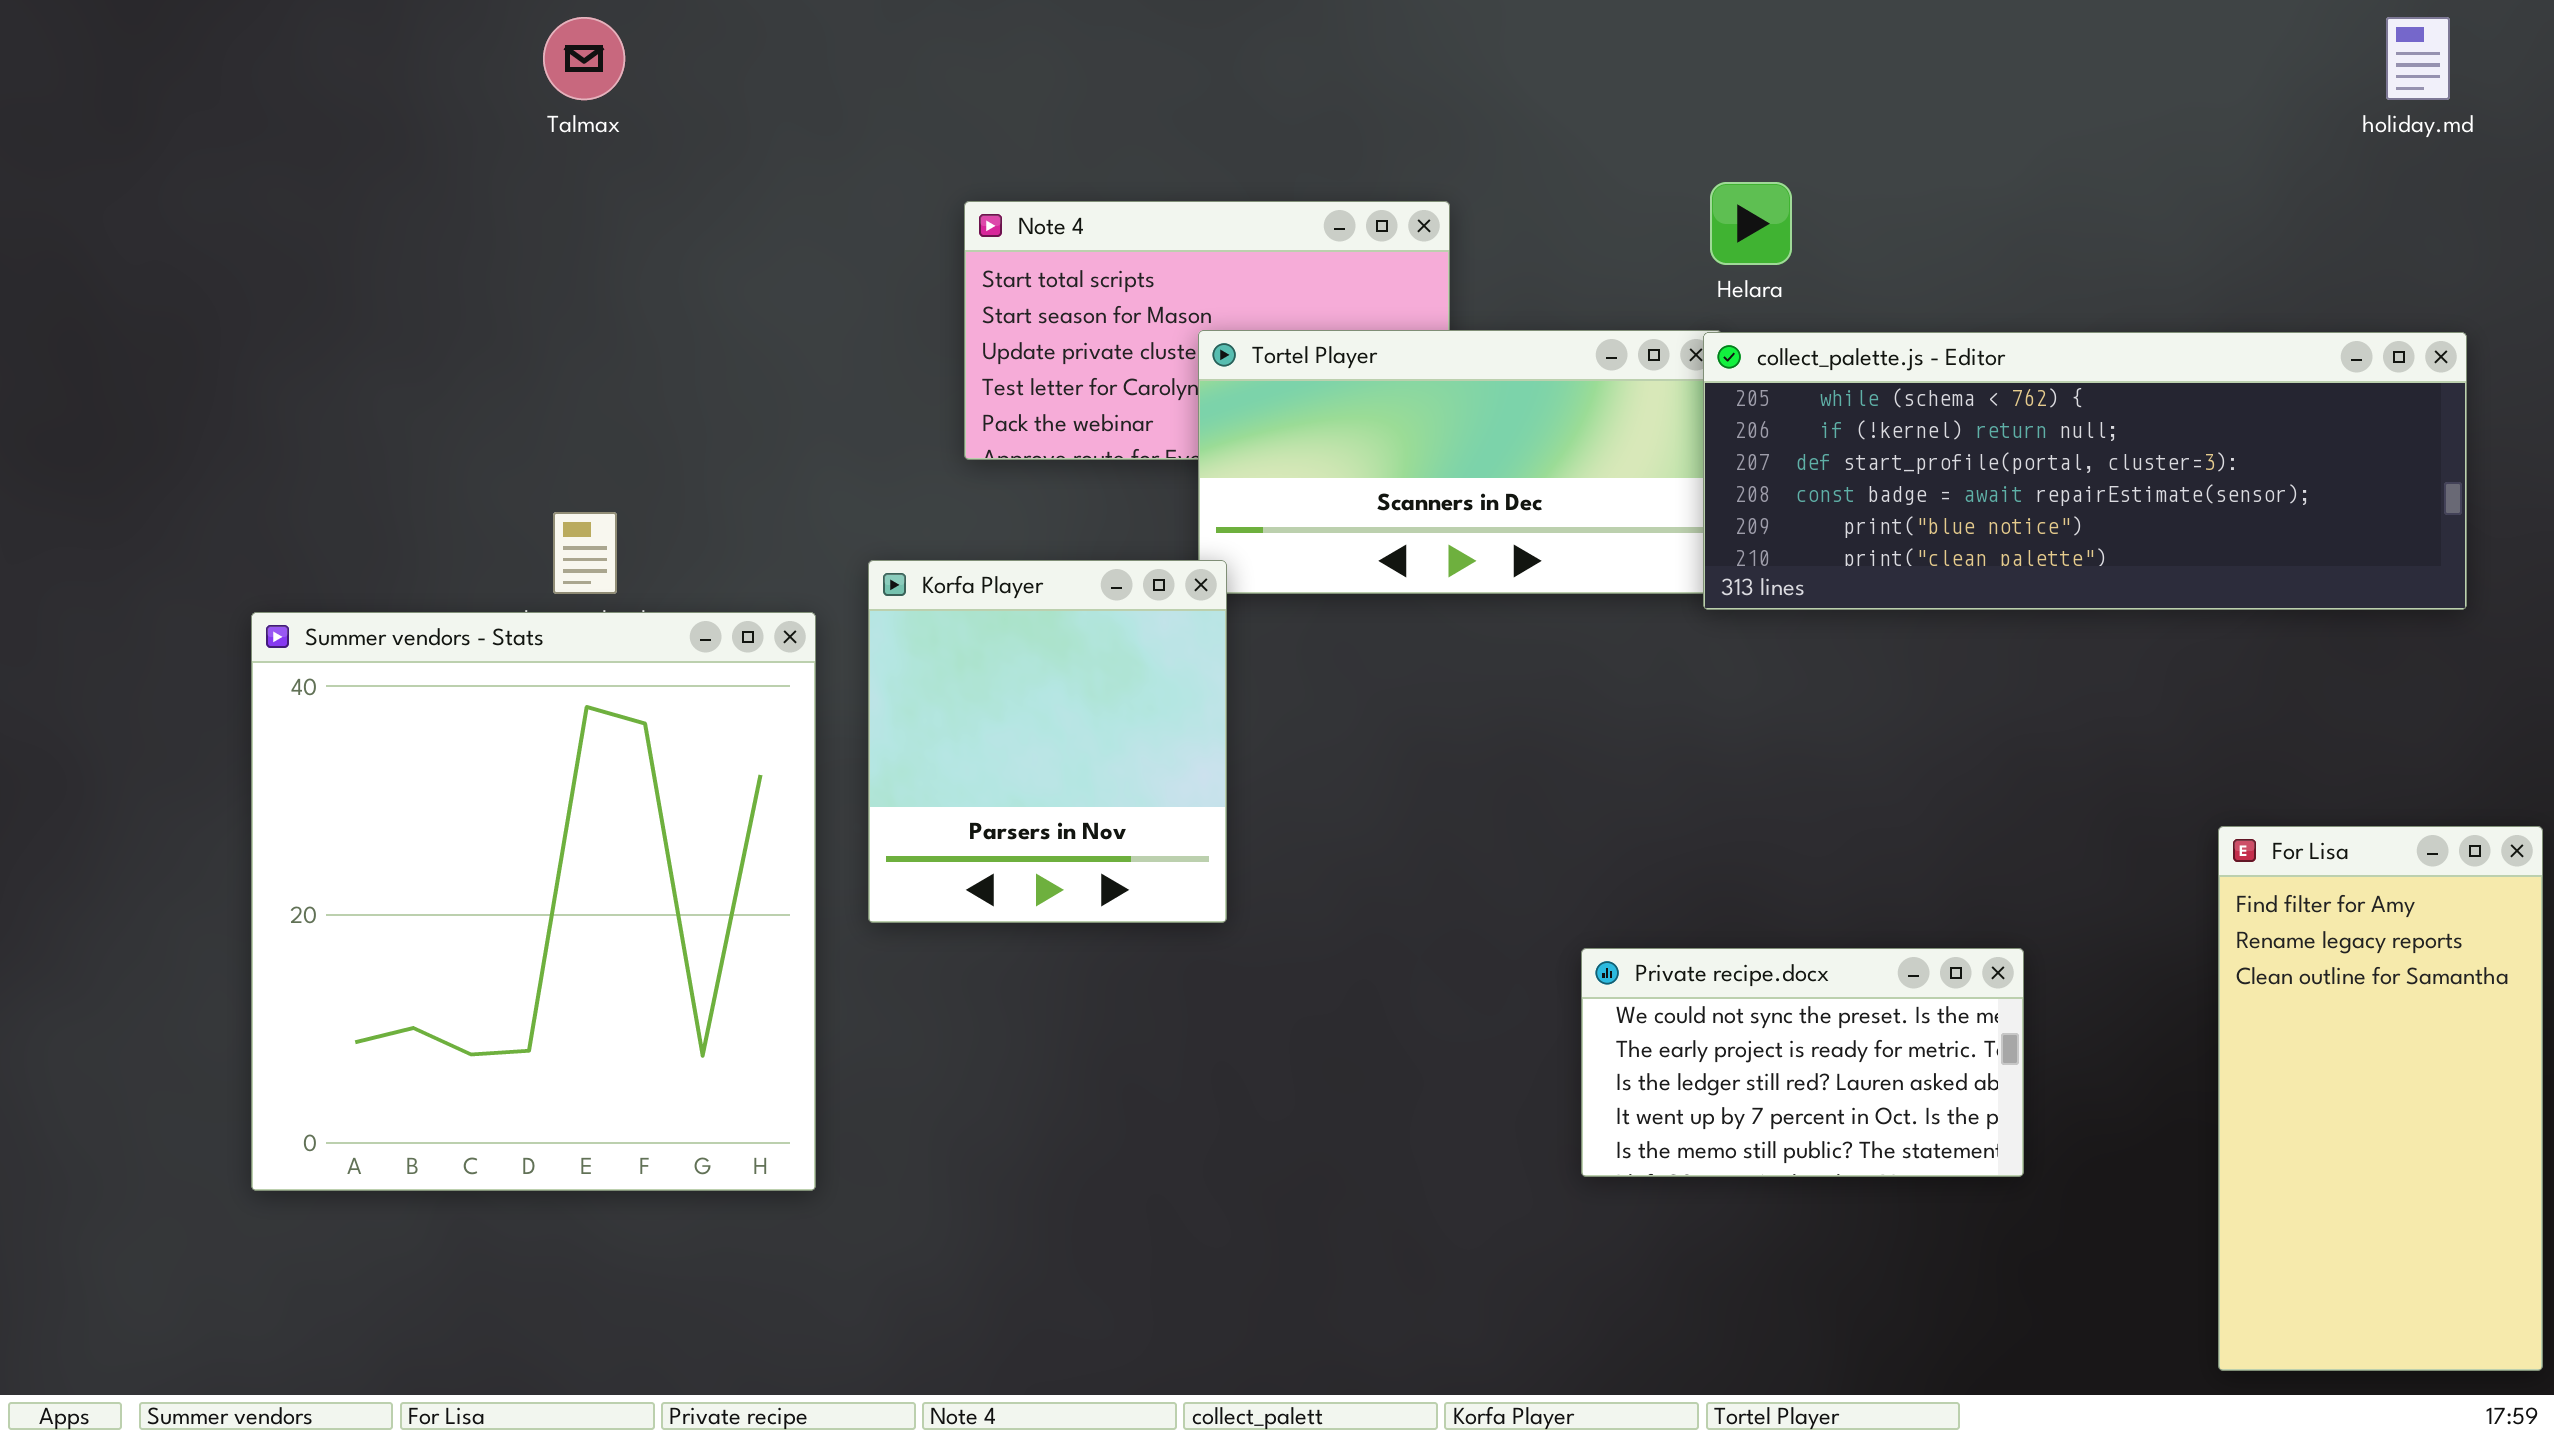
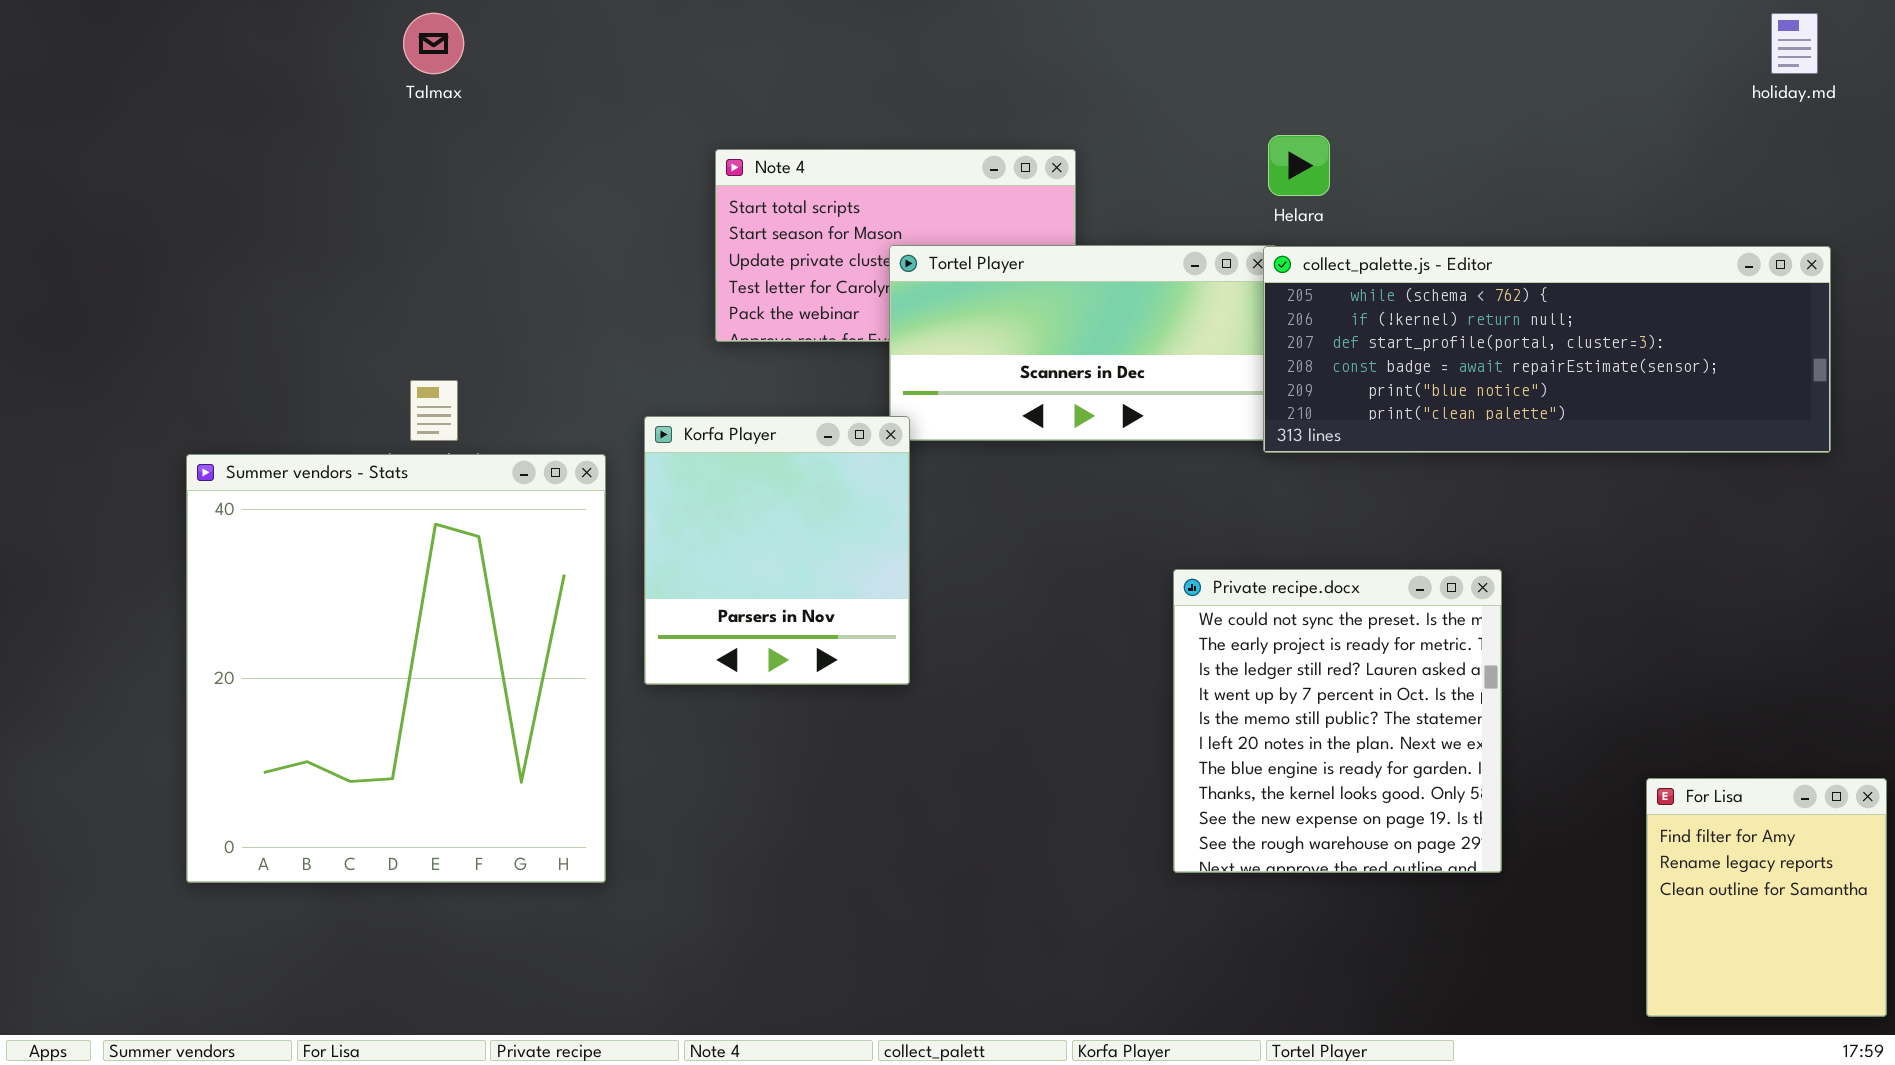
For Lisa: [2218,826,2543,1371] -> [1646,778,1887,1017], resized
Private recipe.docx: [1581,948,2024,1177] -> [1173,569,1502,873], resized

